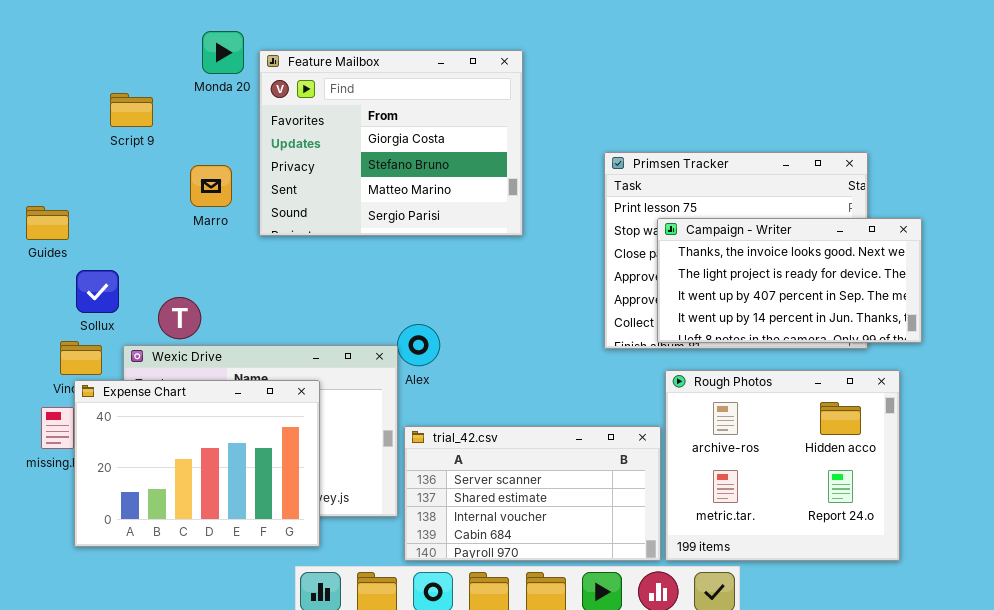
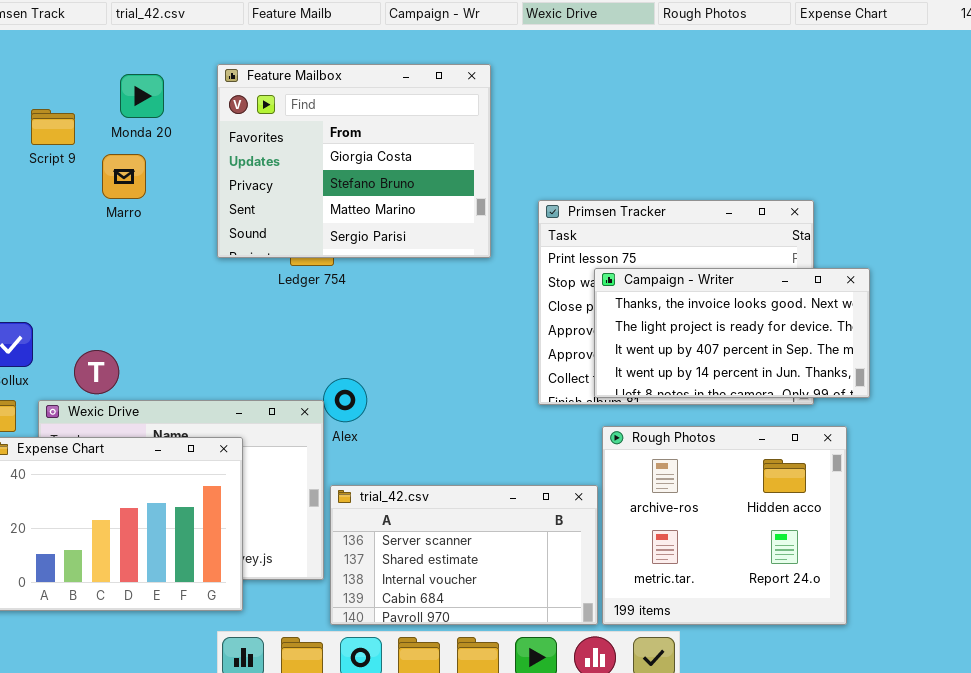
Feature Mailbox: [259,50,523,236] -> [217,64,491,258], moved
Script 9: [110,93,153,127] -> [31,109,75,145], moved
Marro: [190,165,232,207] -> [102,154,146,199], moved

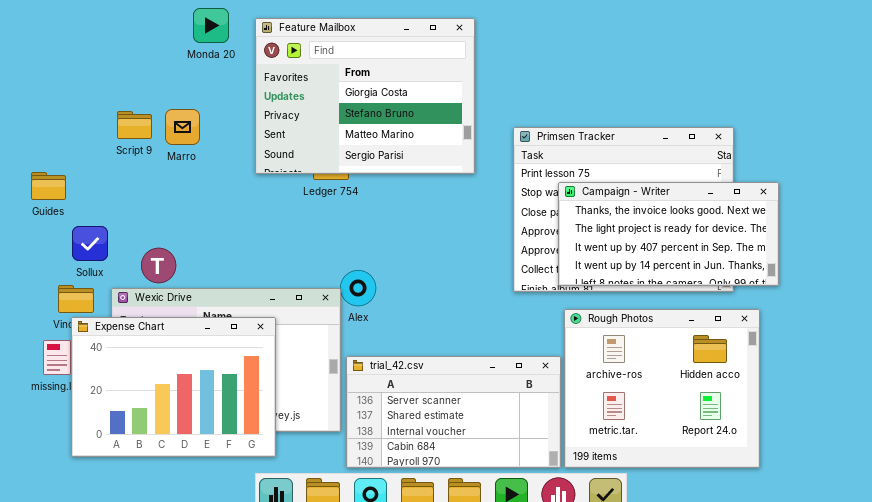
Monda 20: [120,74,164,118] -> [193,8,229,43], moved
Script 9: [31,109,75,145] -> [117,111,152,139], moved
Marro: [102,154,146,199] -> [165,109,200,145], moved

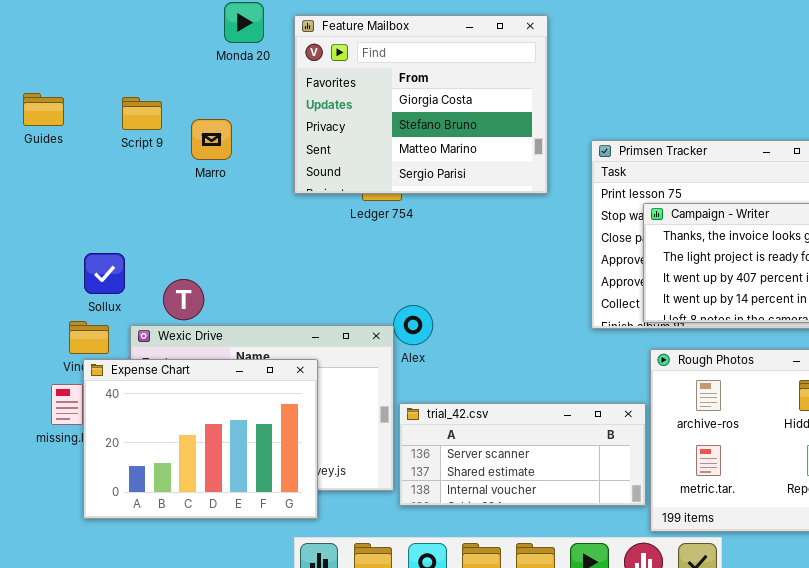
Script 9: [117,111,152,139] -> [122,97,162,130], moved
Guides: [31,172,66,200] -> [23,93,64,126], moved
trial_42.csv: [346,356,561,468] -> [399,403,646,506], resized

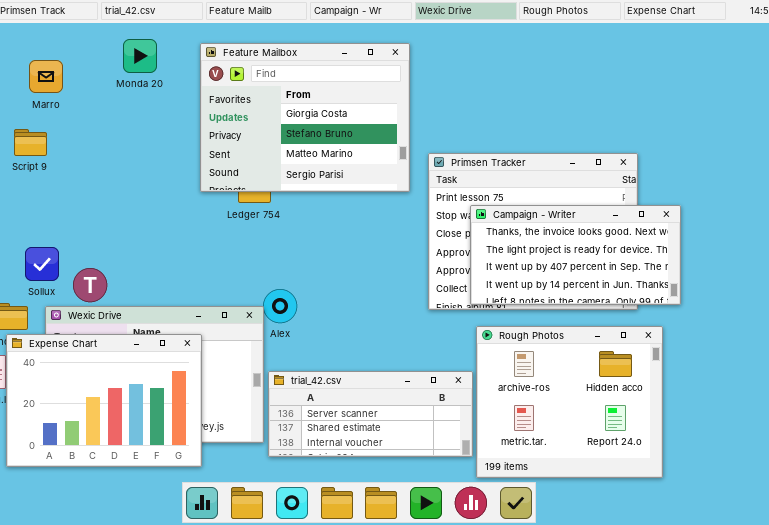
Feature Mailbox: [294,15,548,194] -> [200,43,410,192], moved
Script 9: [122,97,162,130] -> [14,129,47,156], moved
Marro: [191,119,232,160] -> [29,60,63,93], moved
Sollux: [84,253,125,294] -> [25,247,59,281], moved

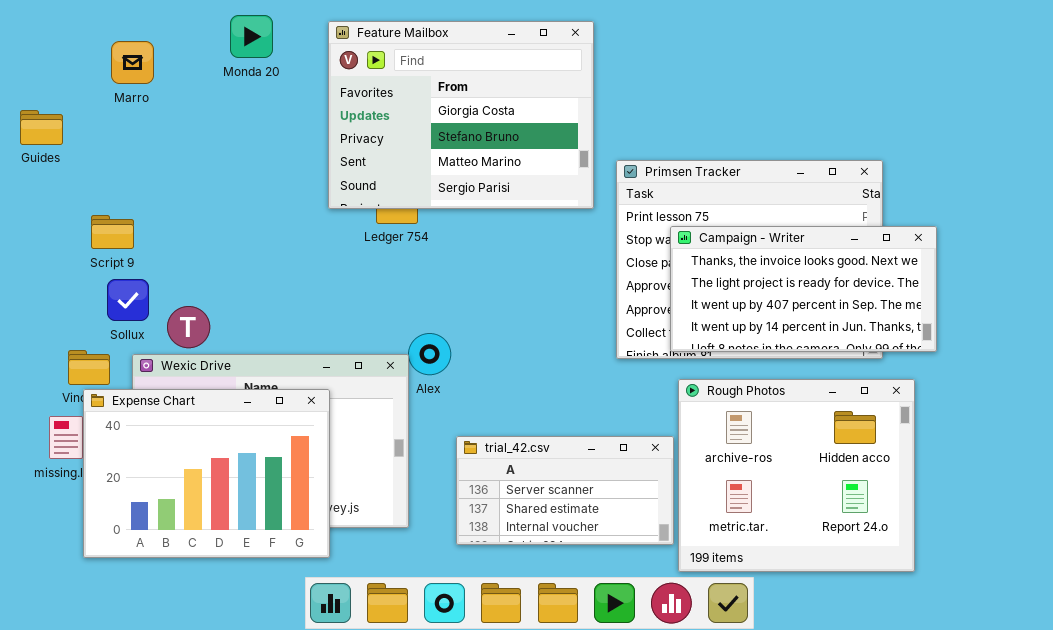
Script 9: [14,129,47,156] -> [91,215,134,249], moved
trial_42.csv: [268,371,473,457] -> [456,436,674,545], resized

